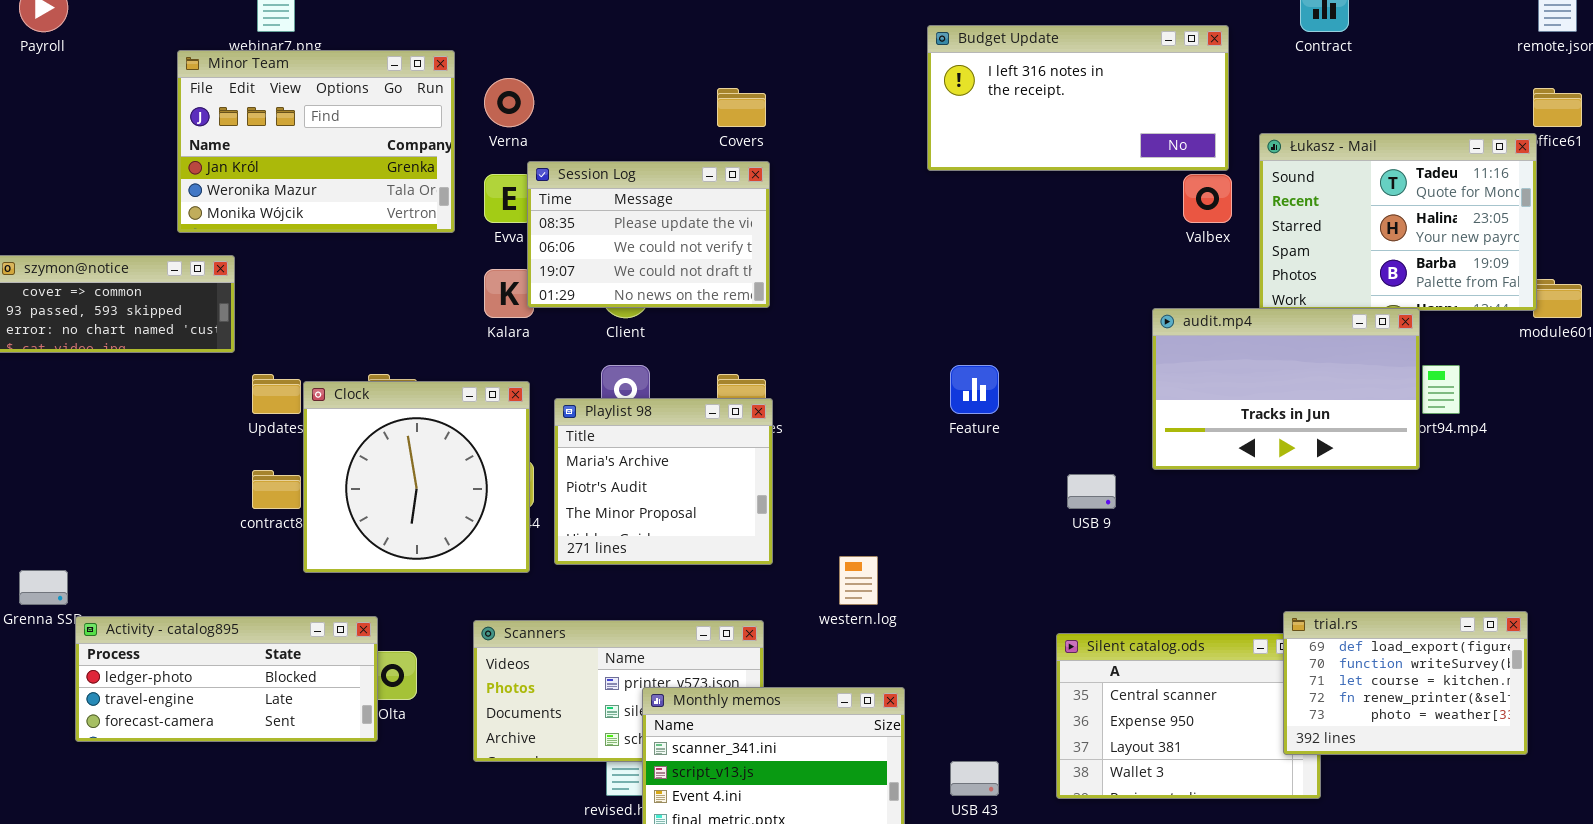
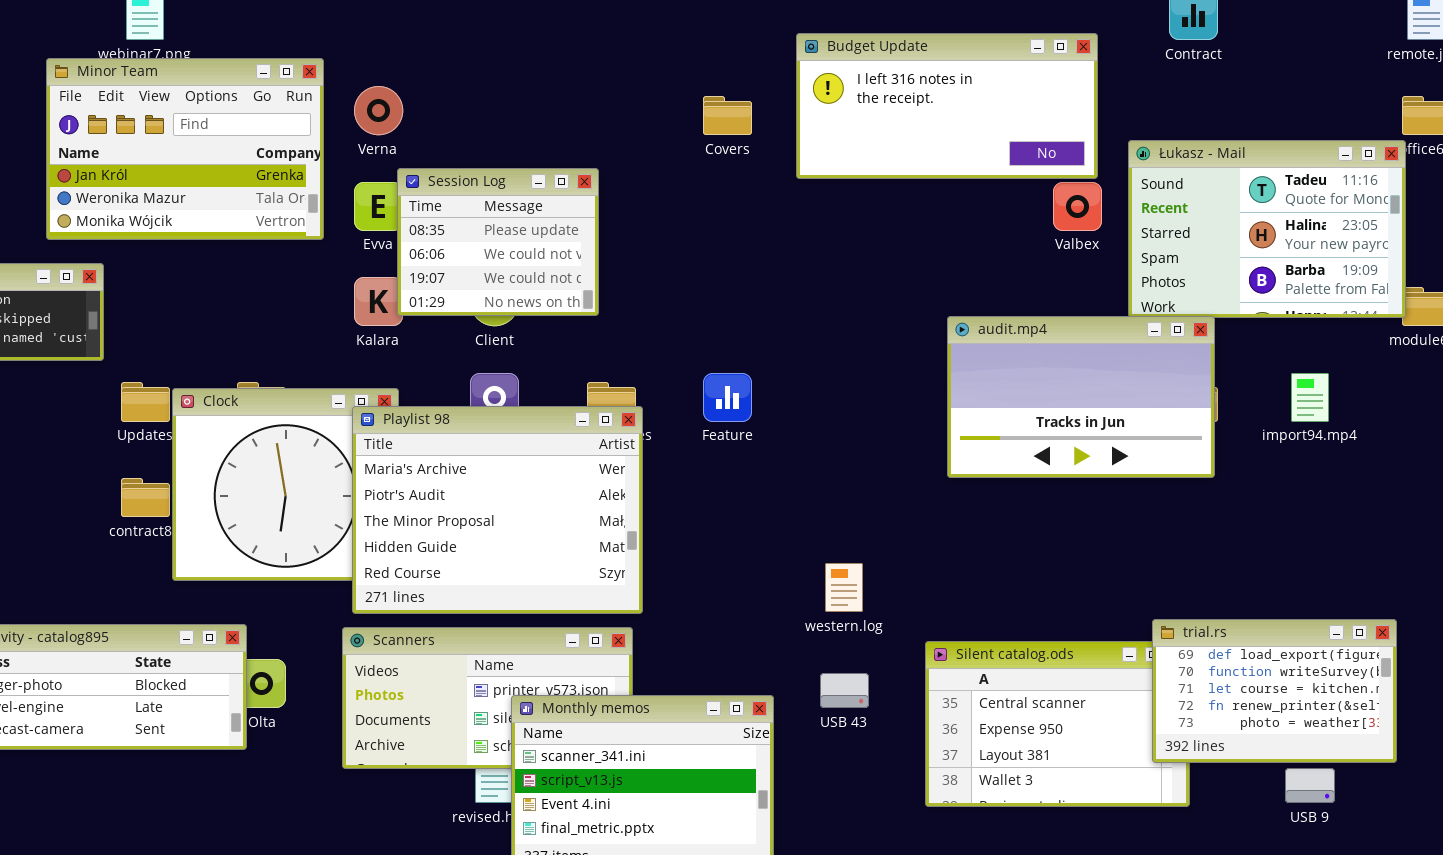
Covers: [717,88,766,127] -> [703,96,752,135], moved
Session Log: [527,161,770,308] -> [397,168,599,316], resized
audit.mp4: [1152,308,1420,470] -> [947,316,1215,478], moved
Feature: [950,365,999,414] -> [703,373,752,422], moved
Playlist 98: [554,398,773,565] -> [352,406,643,614], resized
USB 9: [1067,474,1116,509] -> [1285,768,1335,803], moved
western.log: [839,556,878,605] -> [825,563,863,612], moved
USB 43: [950,761,999,796] -> [820,673,869,708], moved

